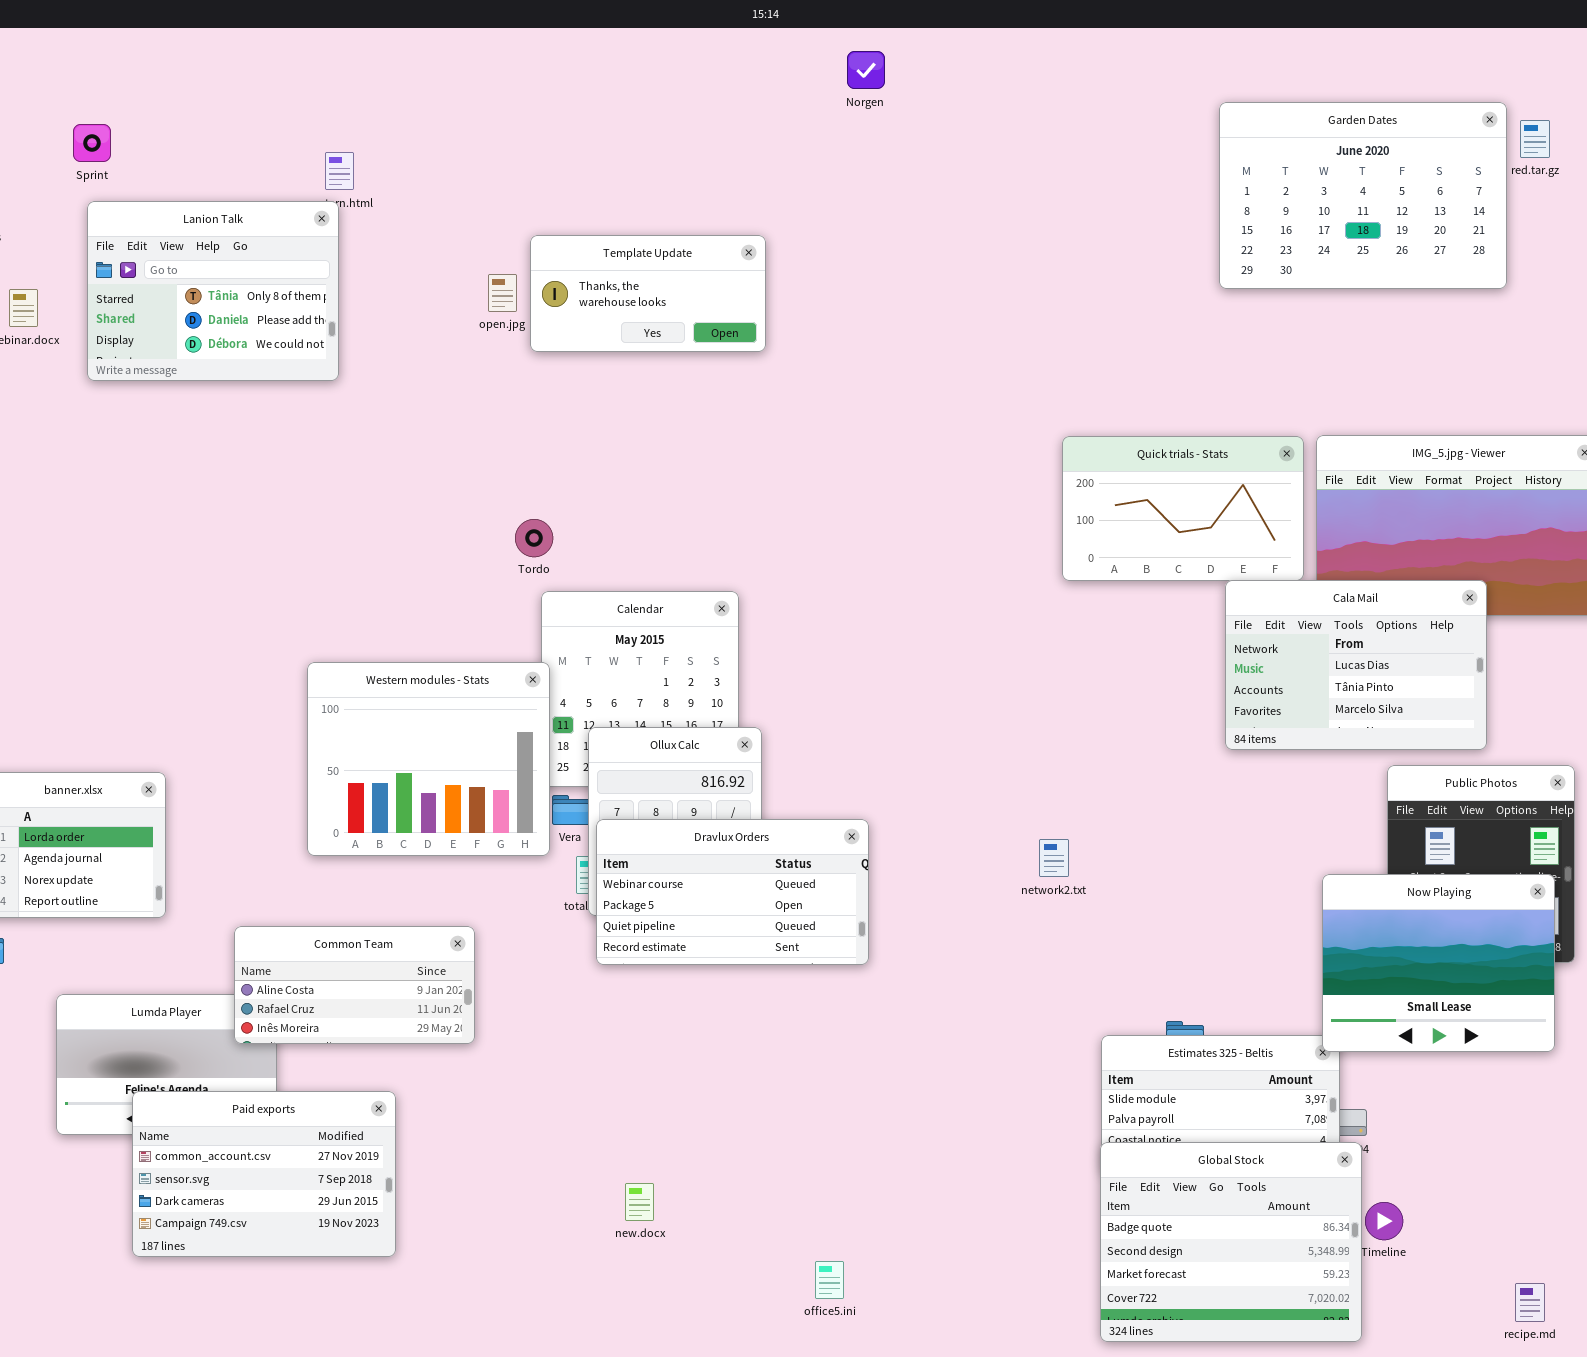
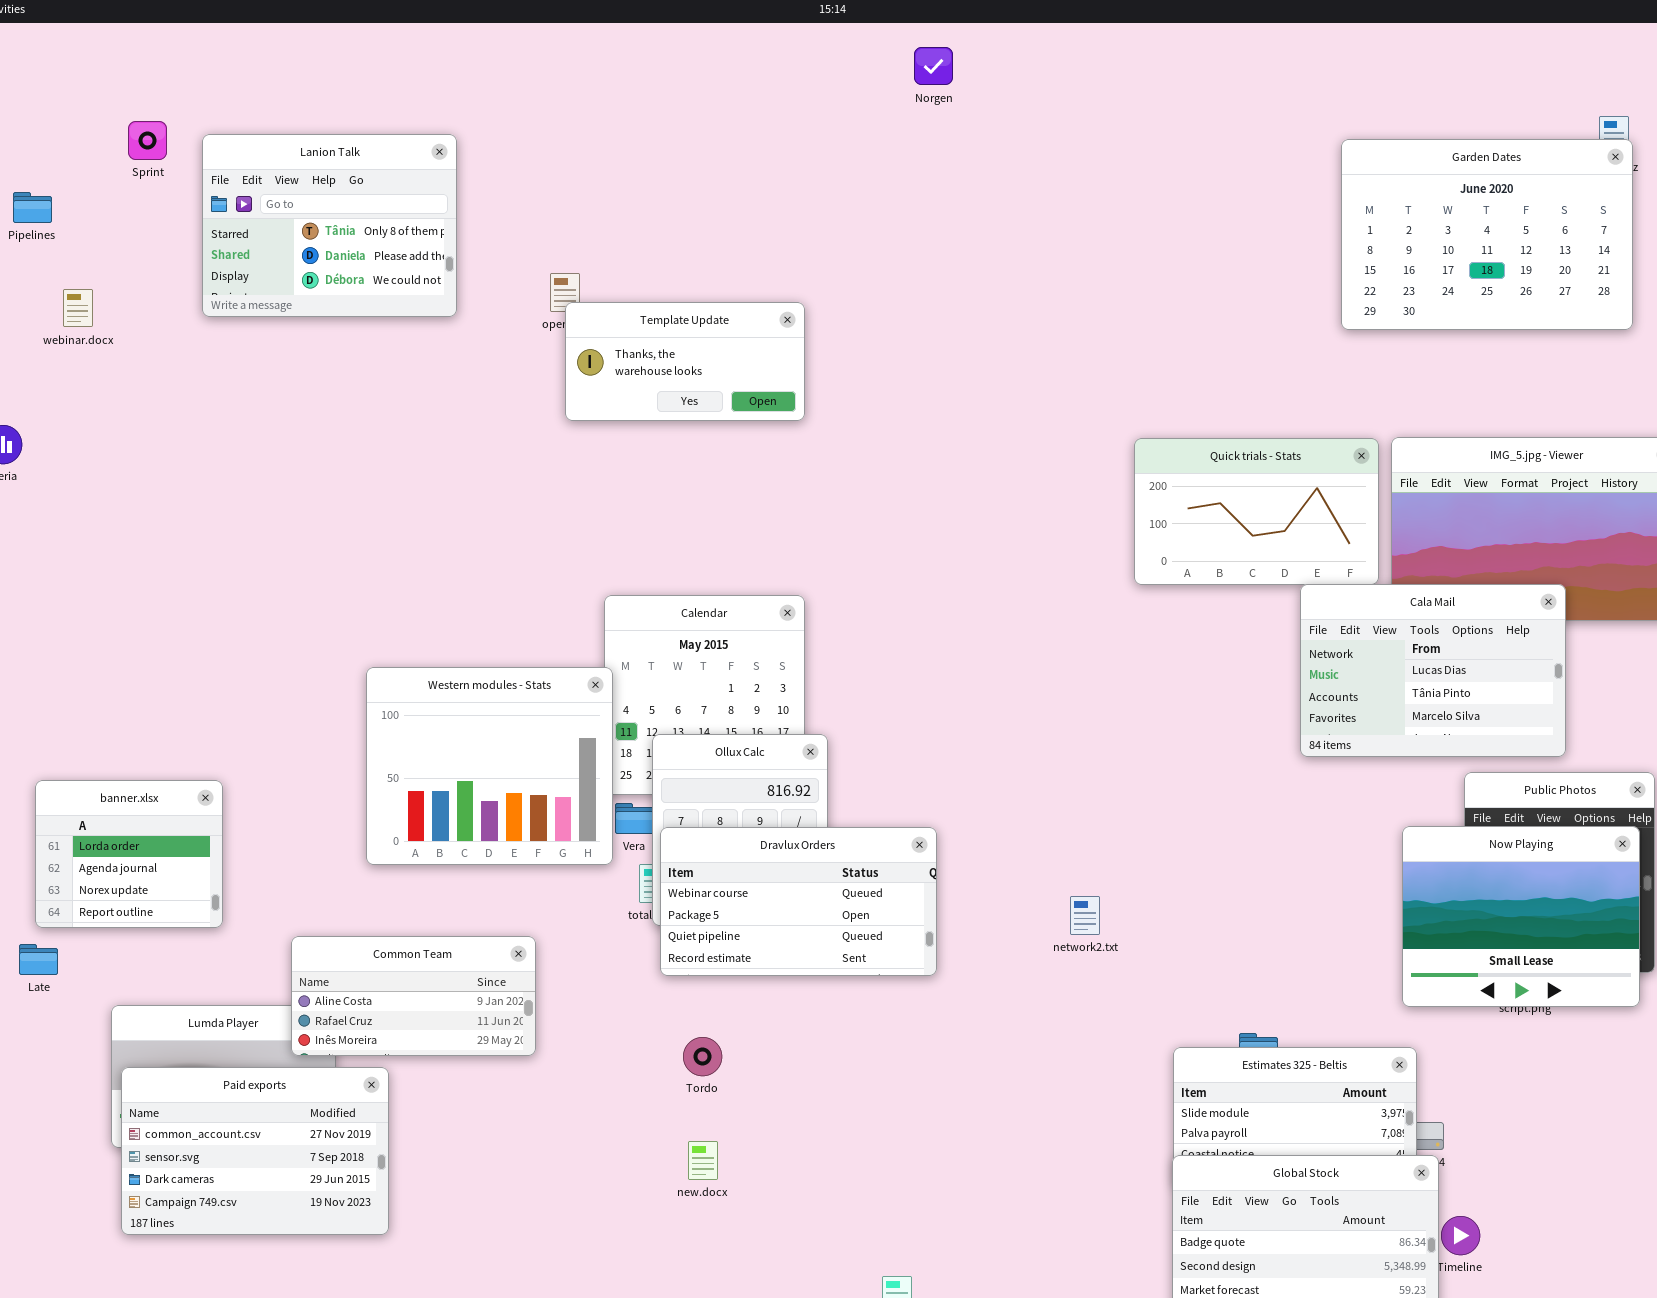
Garden Dates: [1219,102,1507,289] -> [1341,139,1633,330], moved
Lanion Talk: [87,201,339,381] -> [202,134,457,317], moved
Template Update: [530,235,766,352] -> [565,302,805,421], moved
Tordo: [515,519,553,557] -> [683,1037,722,1076], moved
network2.txt: [1039,839,1069,877] -> [1070,896,1100,935], moved
Now Playing: [1322,874,1555,1052] -> [1402,826,1640,1007], moved
Paid exports: [132,1091,396,1257] -> [121,1067,389,1235], moved
new.docx: [625,1183,654,1221] -> [688,1141,718,1180], moved

